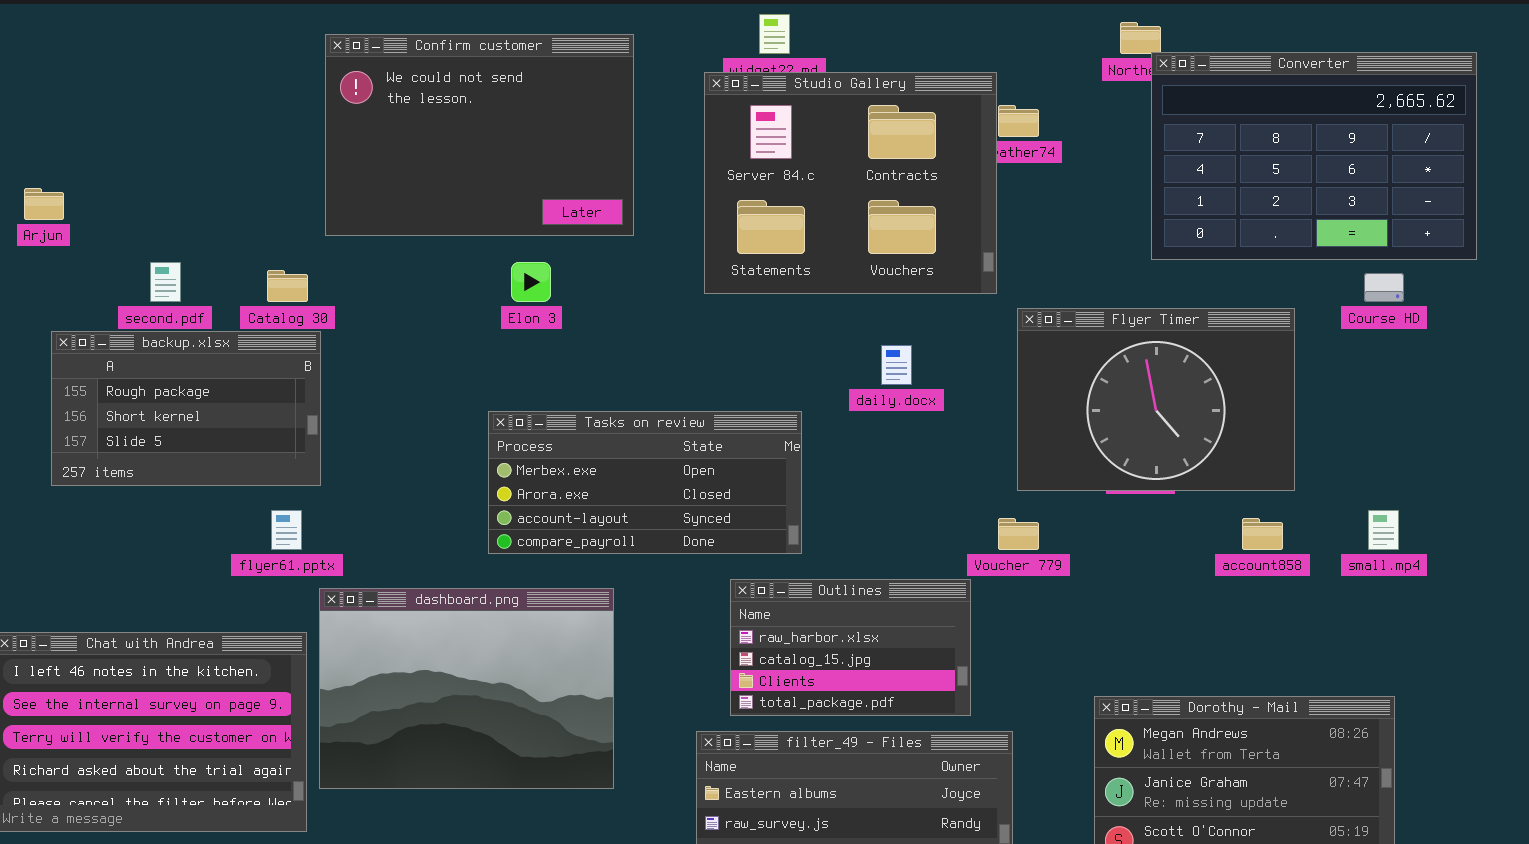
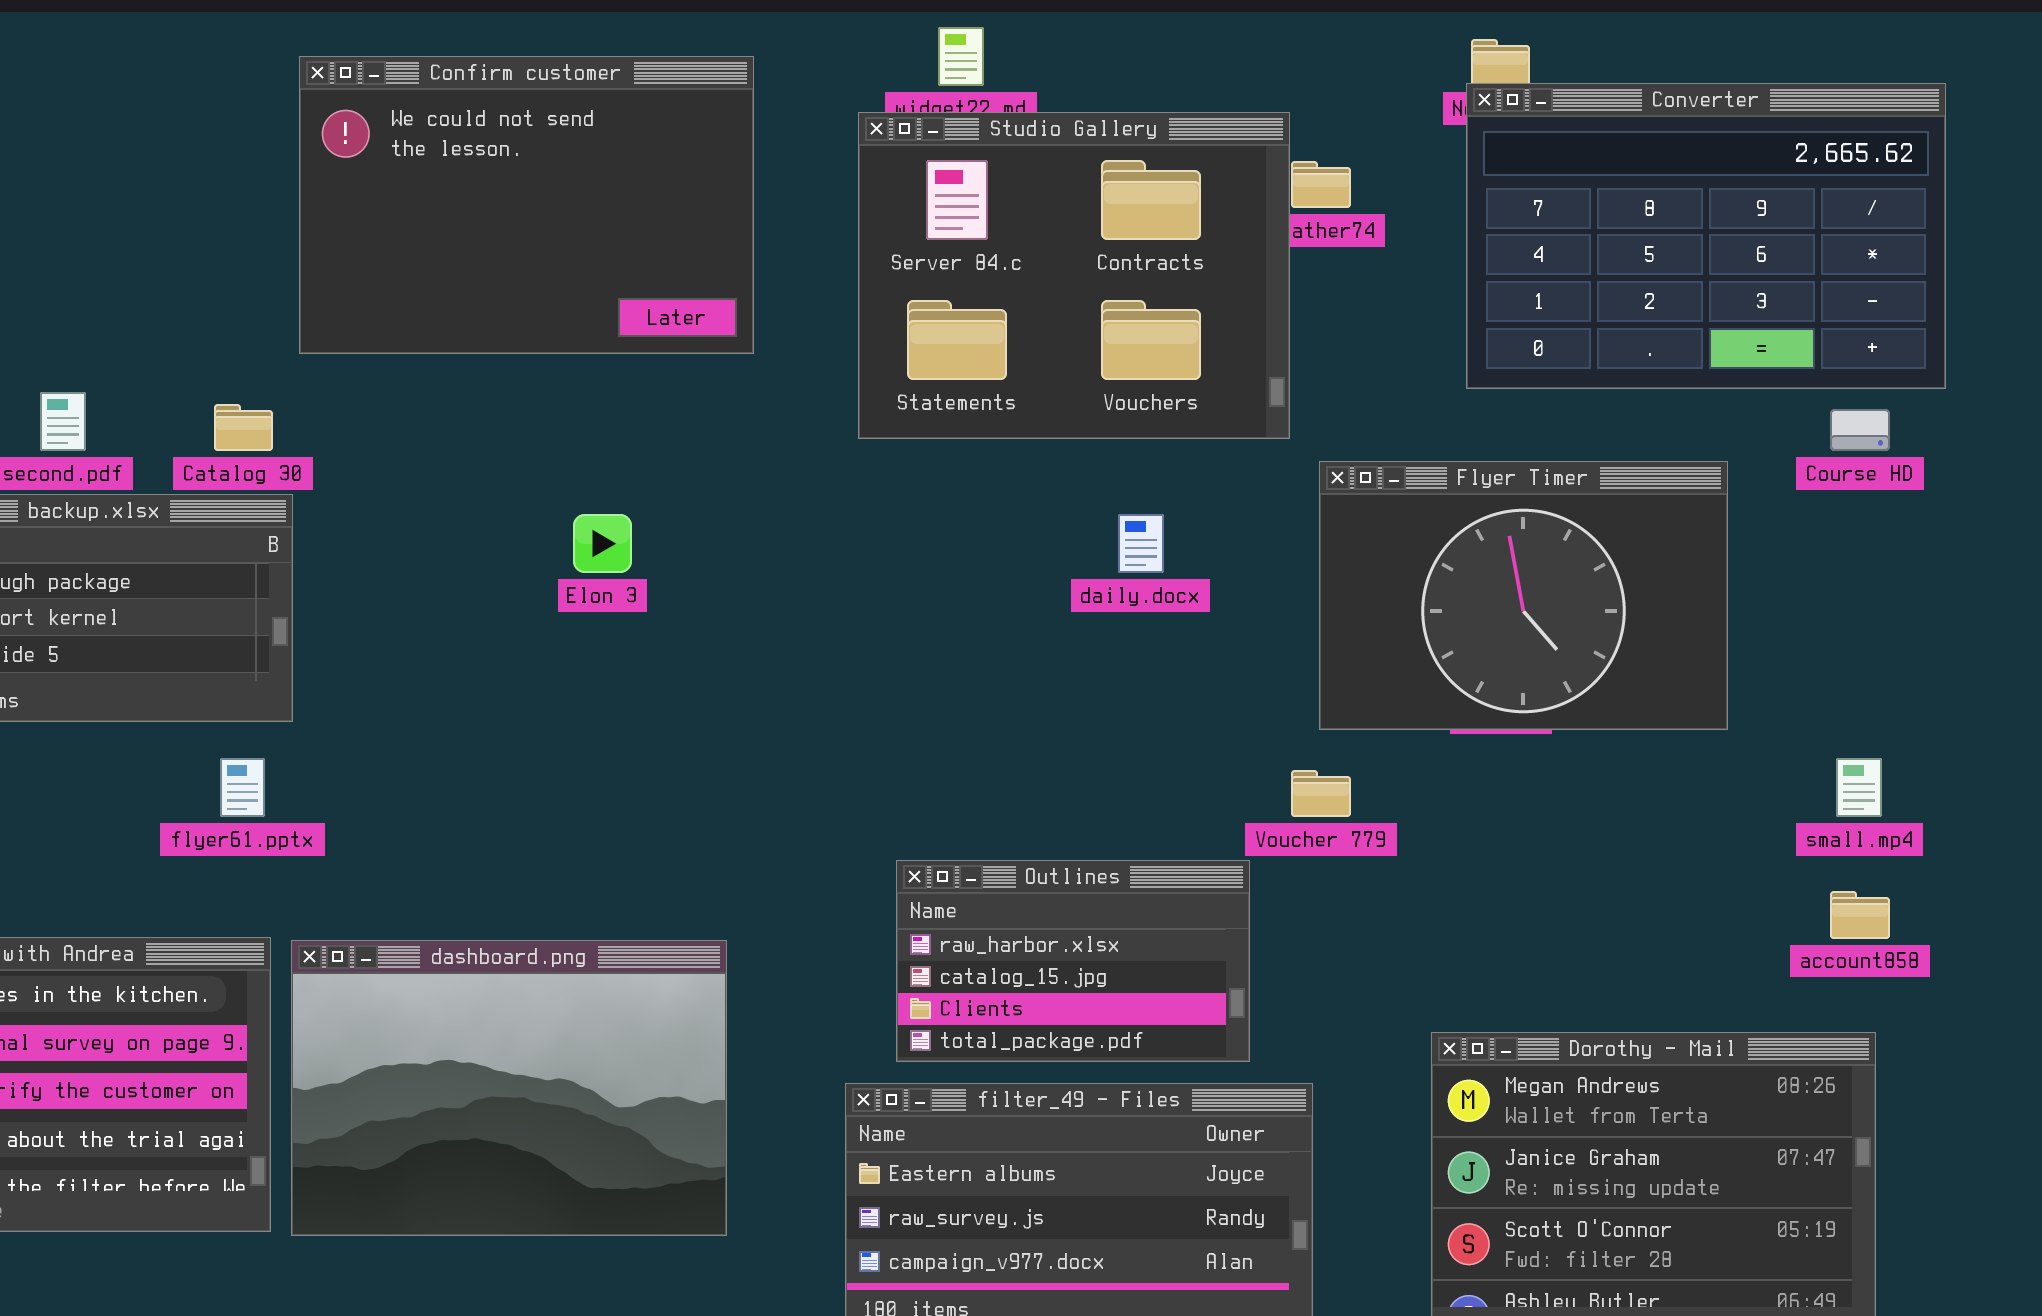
Converter: [1151,52,1477,260] -> [1466,83,1946,389], moved
Elon 3: [511,262,551,302] -> [573,514,632,573], moved
Tasks on review: [488,411,802,554] -> none, closed
account858: [1242,518,1283,550] -> [1830,891,1890,939], moved
dashboard.png: [319,588,614,789] -> [291,940,727,1236], moved

